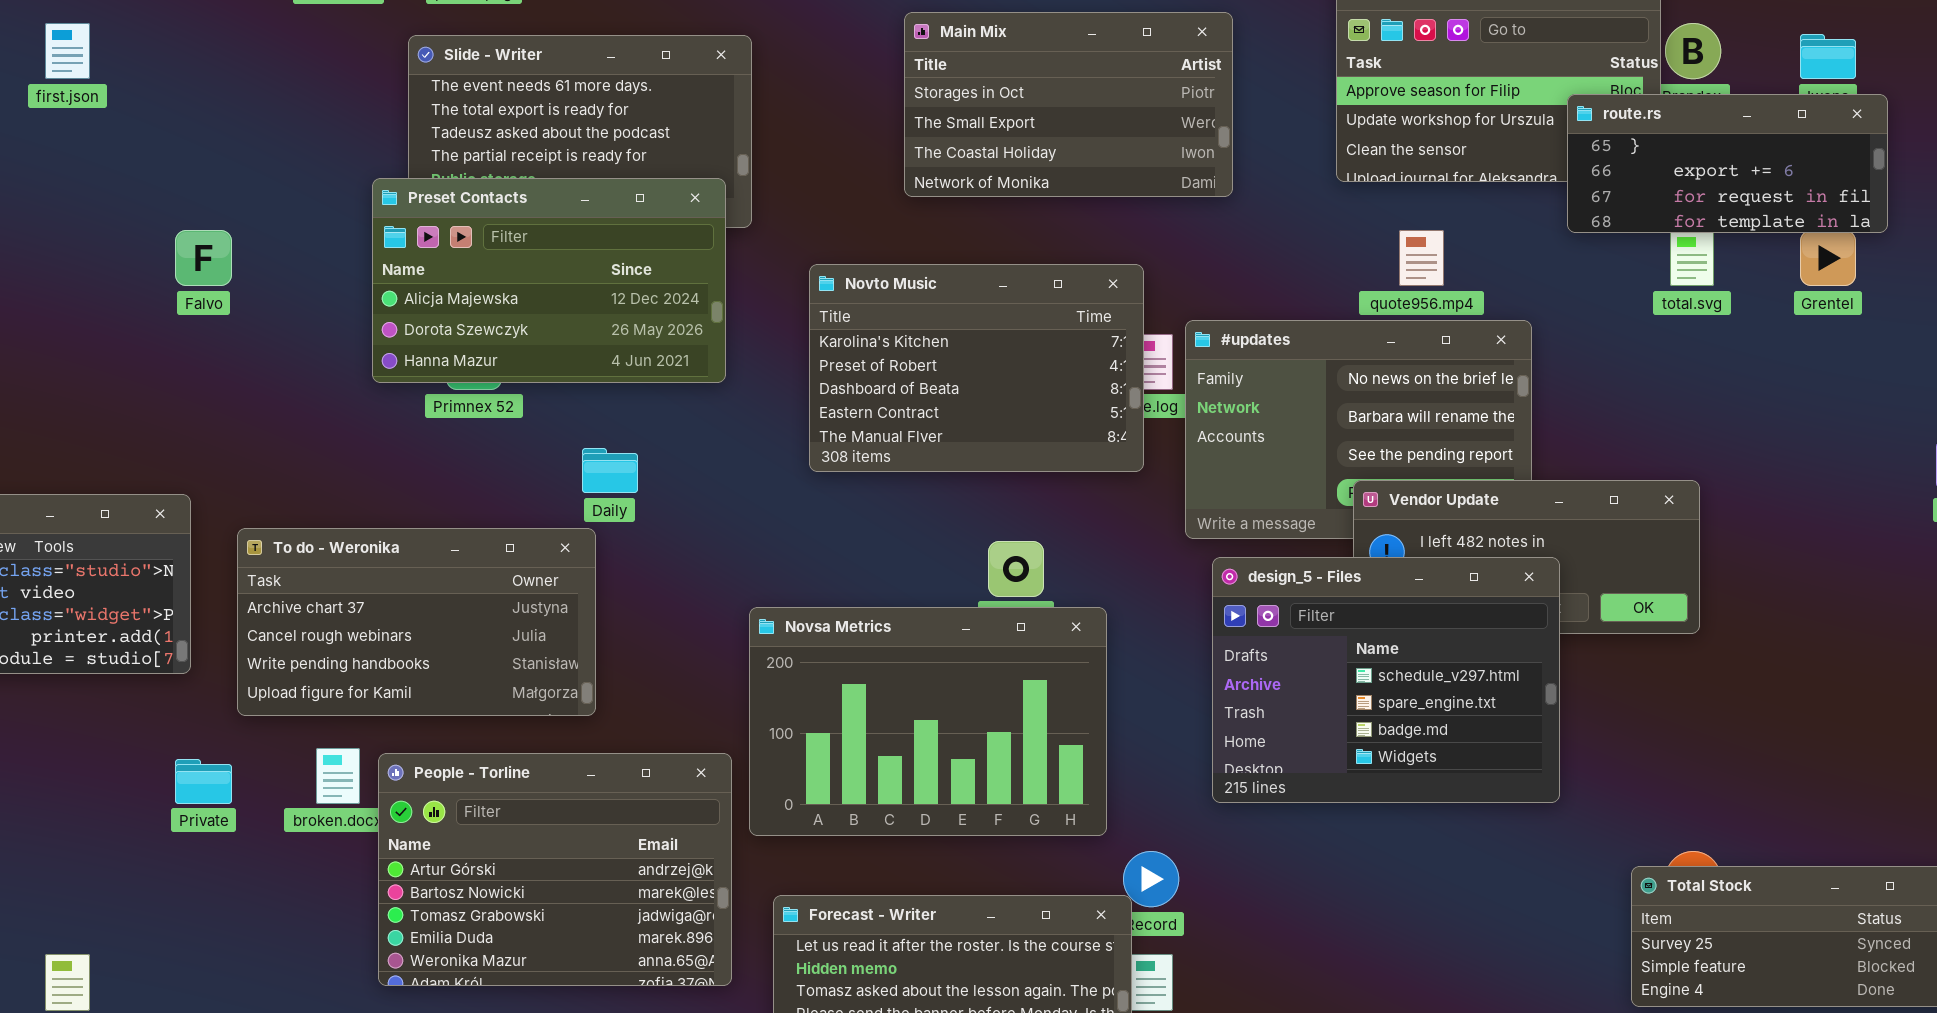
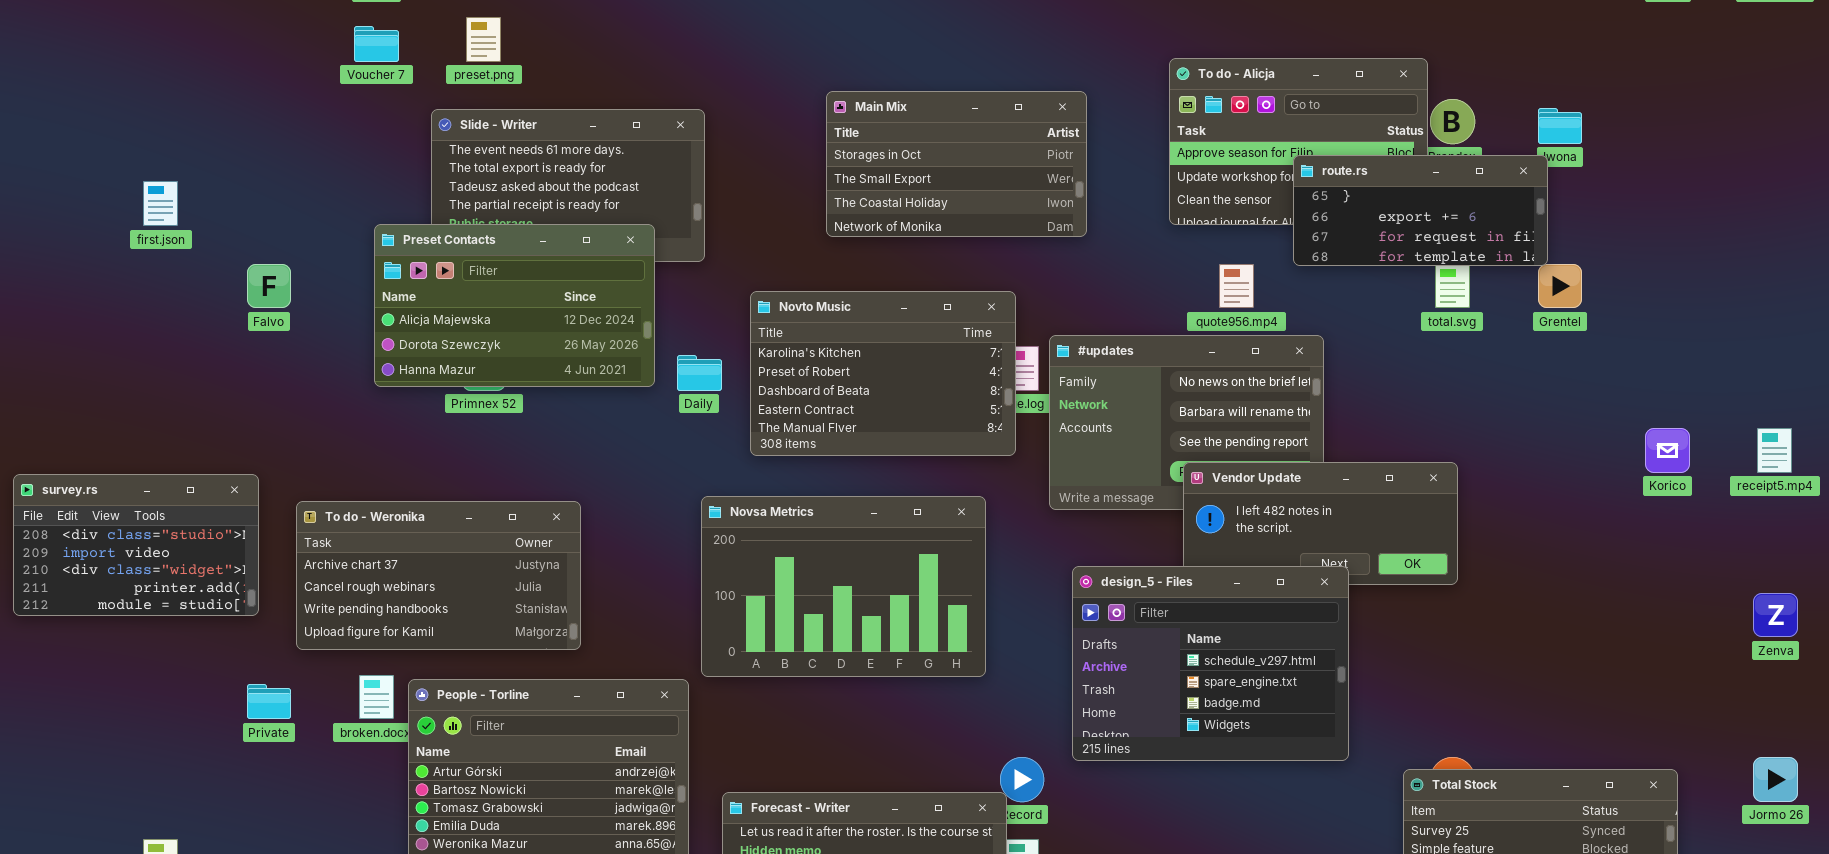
first.json: [45,23,90,79] -> [143,181,178,226], moved
route.rs: [1567,94,1888,233] -> [1293,155,1548,266], moved
Preset Contacts: [372,178,726,383] -> [374,224,655,387], moved
Daily: [582,448,638,493] -> [677,355,722,391], moved
design_5 - Files: [1212,557,1560,803] -> [1072,566,1349,761], moved
Novsa Metrics: [749,607,1107,836] -> [701,496,986,677], moved

